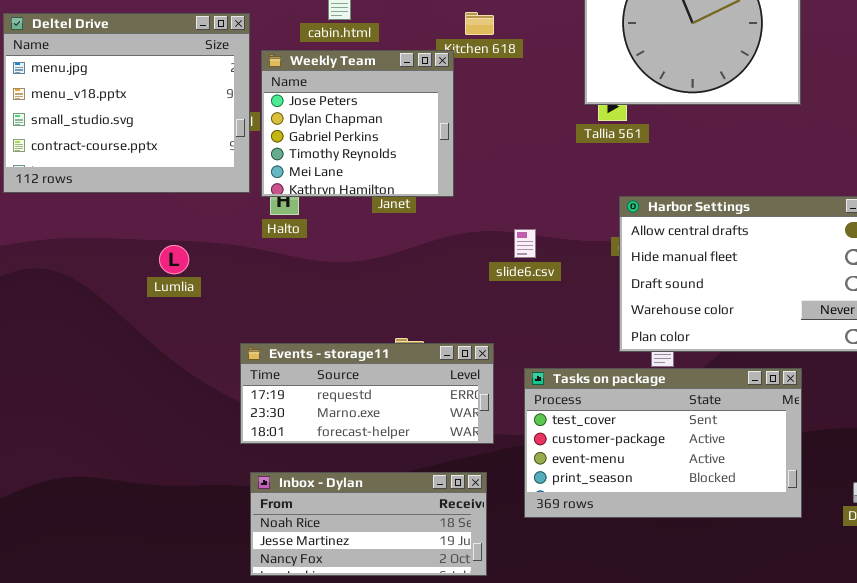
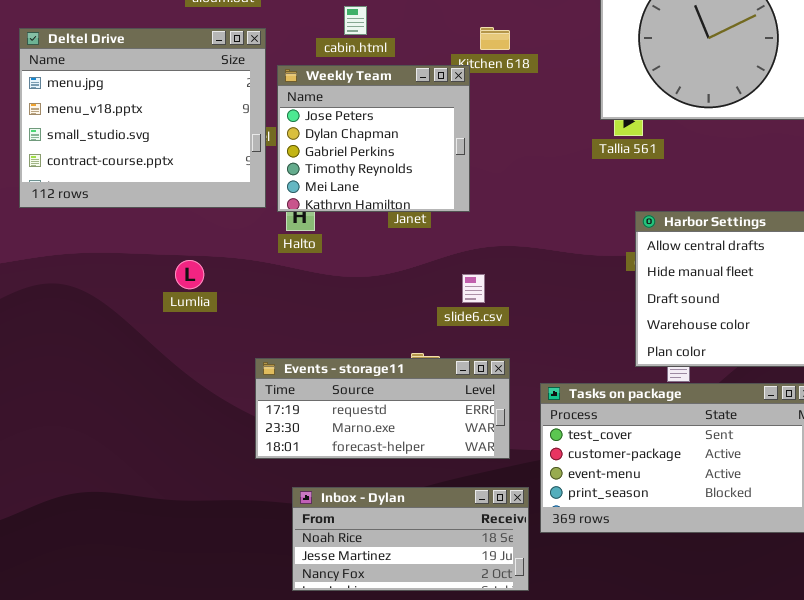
slide6.csv: [514,229,536,258] -> [462,274,485,303], moved
Inbox - Dylan: [250,472,487,576] -> [292,487,529,591], moved

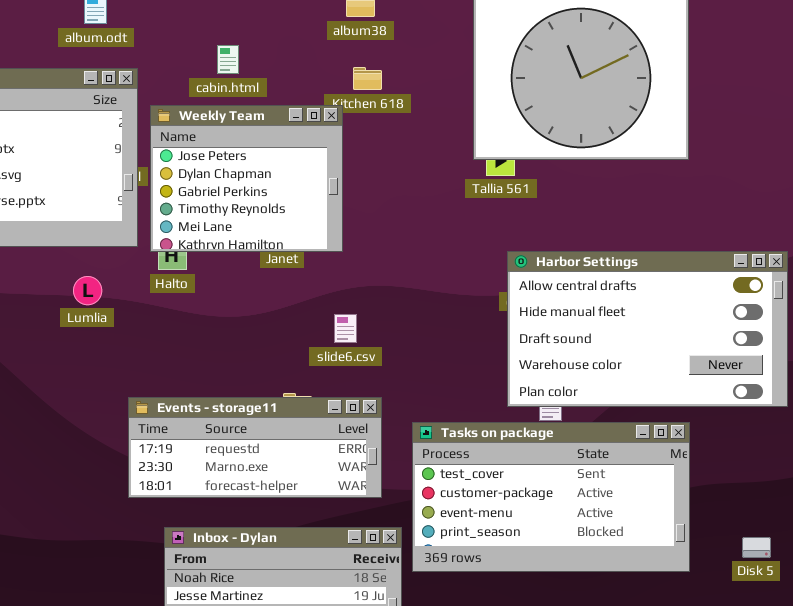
Lumlia: [175,260,204,289] -> [73,276,102,305], moved

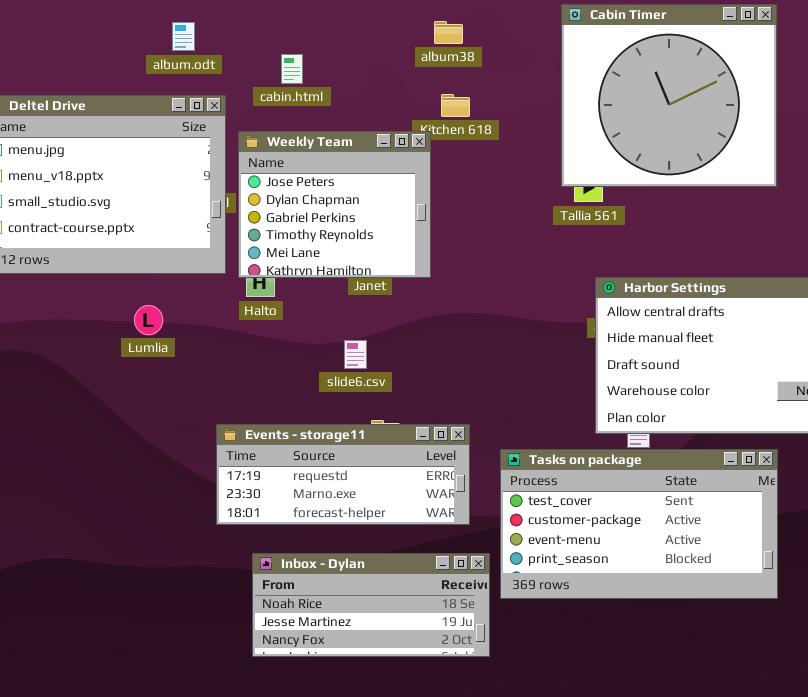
cabin.html: [217,45,239,74] -> [281,54,303,84], moved
Lumlia: [73,276,102,305] -> [134,305,163,335], moved
slide6.csv: [334,314,357,343] -> [344,340,367,369], moved

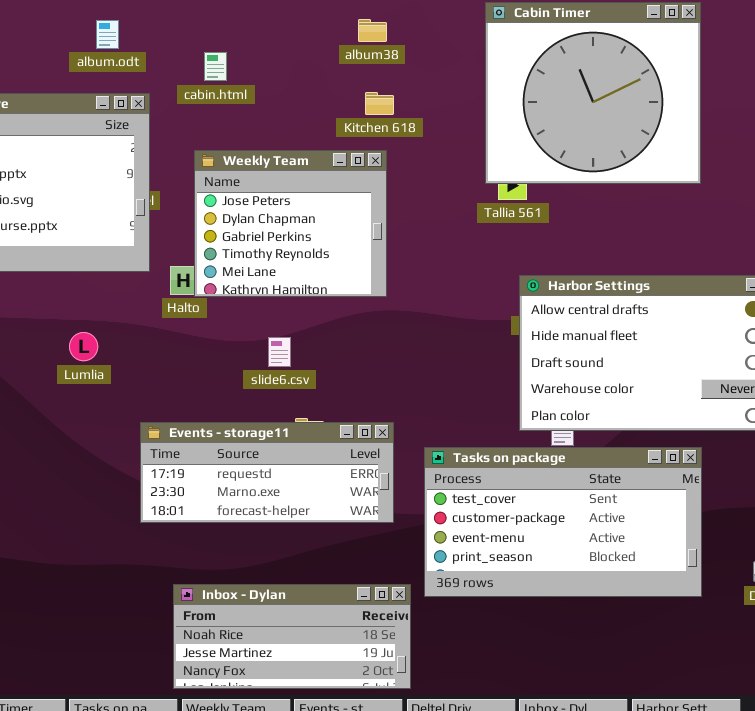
Weekly Team: [238,131,431,278] -> [194,150,387,297], moved
Lumlia: [134,305,163,335] -> [69,332,98,361], moved
Inbox - Dylan: [252,553,490,657] -> [173,584,411,689], moved

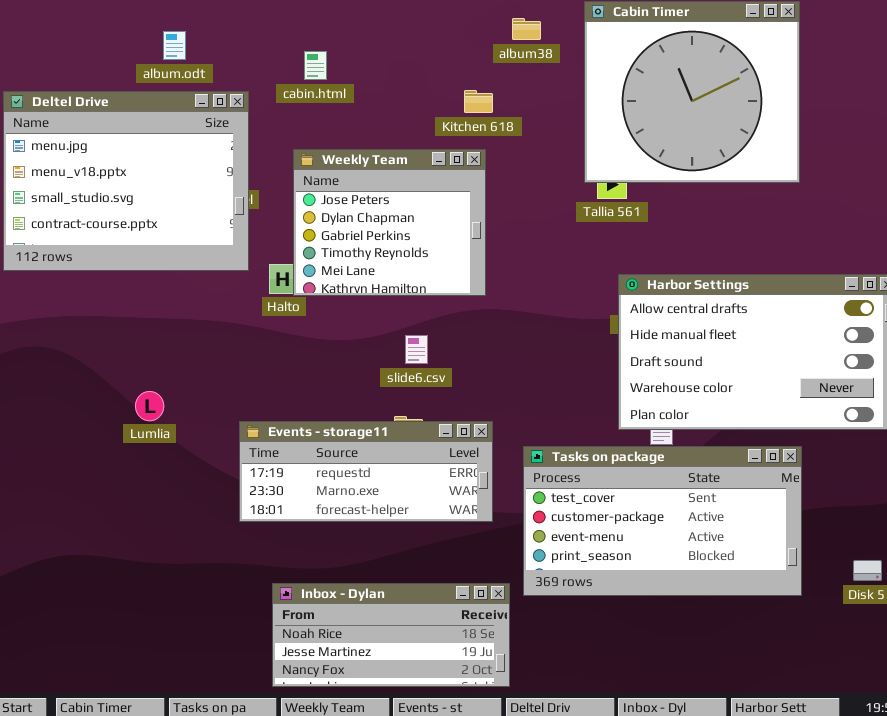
album38: [358,19,387,42] -> [512,18,541,40], moved
album.odt: [96,20,119,49] -> [163,31,186,60], moved
Lumlia: [69,332,98,361] -> [135,391,164,421], moved
slide6.csv: [268,337,291,367] -> [405,335,428,364], moved

